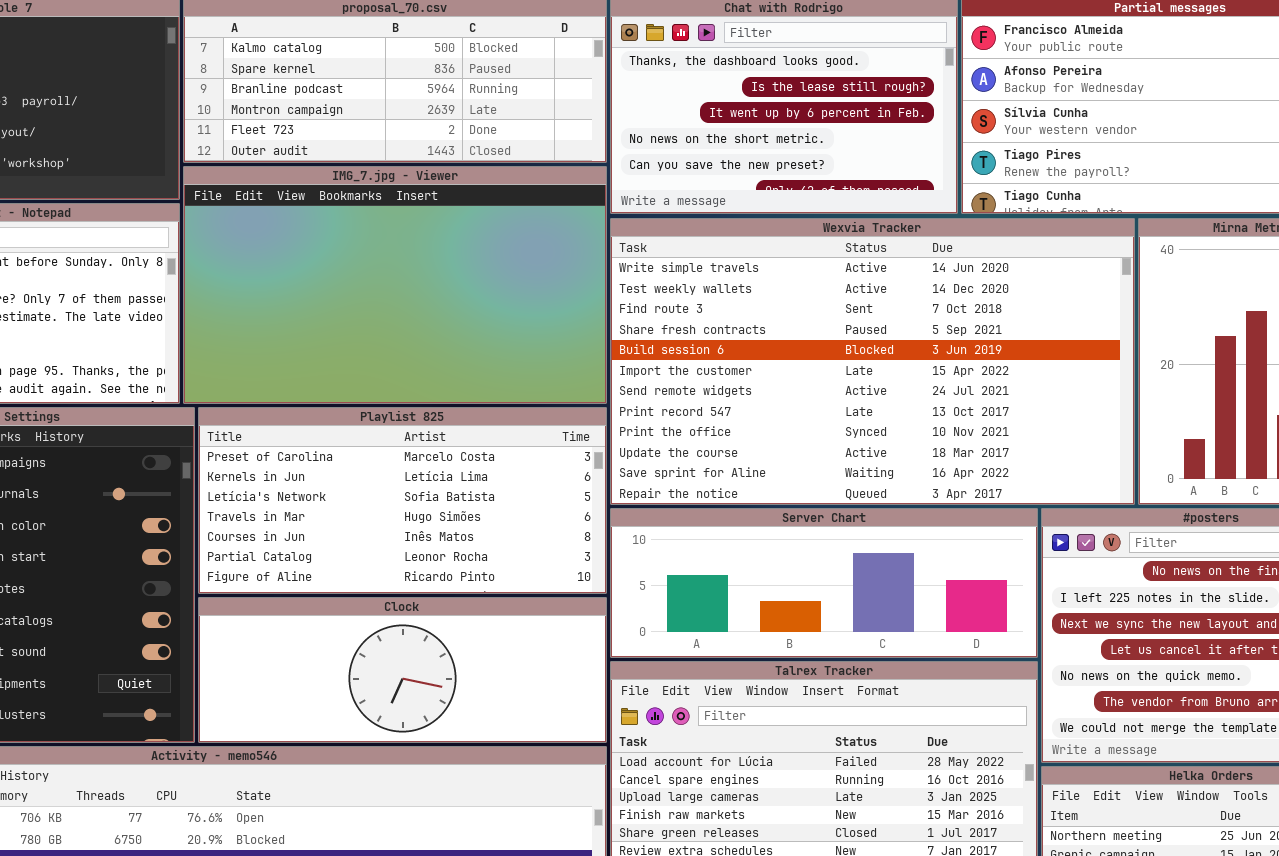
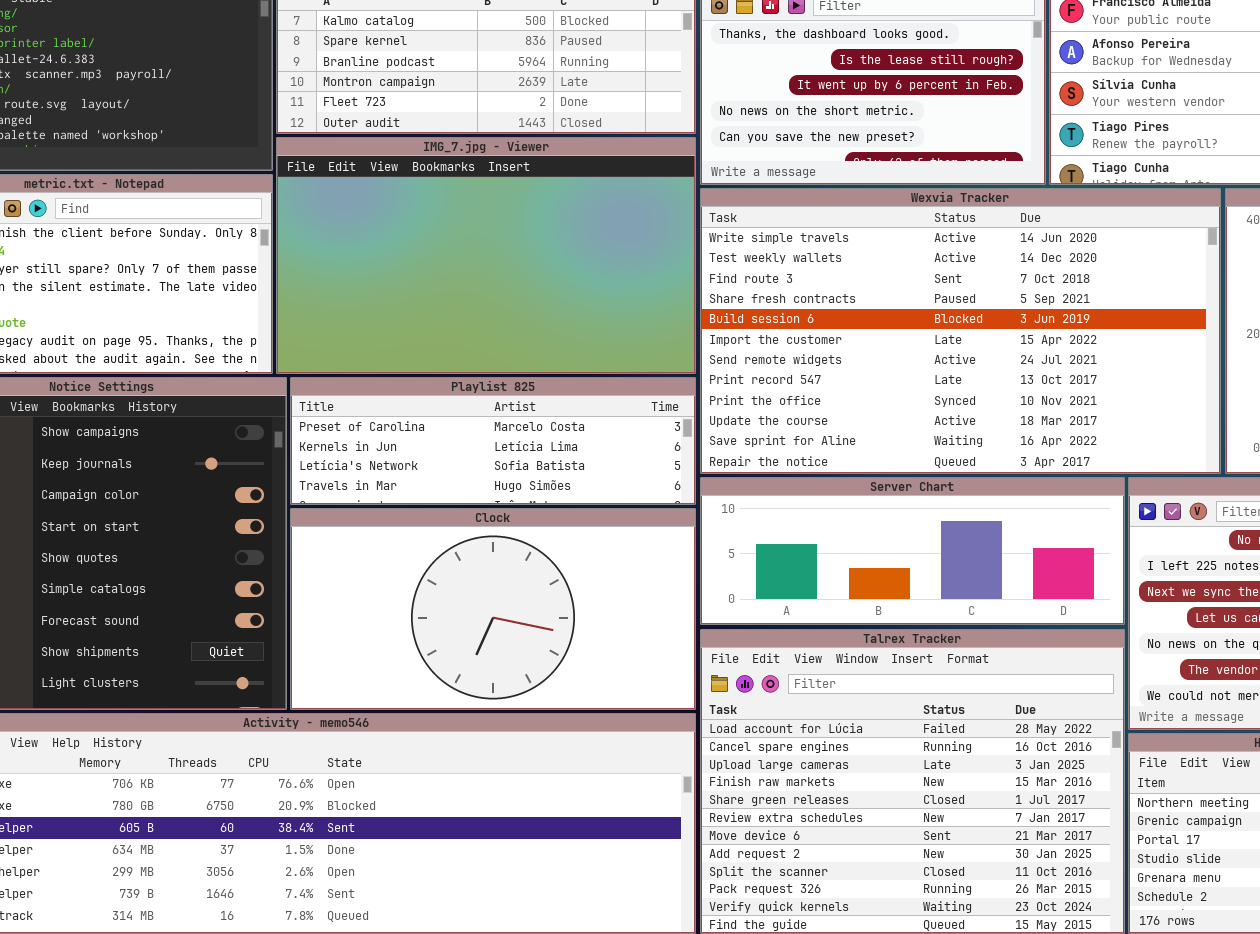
Playlist 825: [198,407,607,594] -> [290,377,696,505], resized
Clock: [198,597,607,743] -> [290,508,696,710], resized

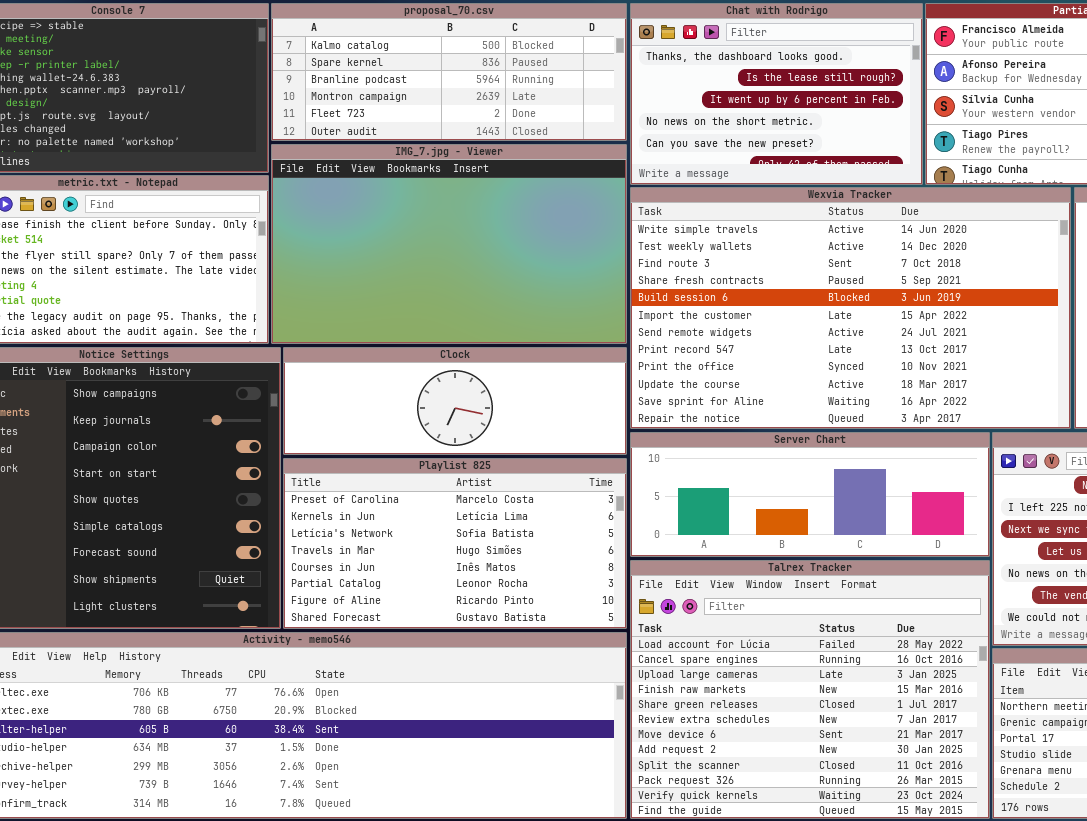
Playlist 825: [290,377,696,505] -> [283,458,627,629], moved, resized
Clock: [290,508,696,710] -> [283,347,627,455], moved, resized

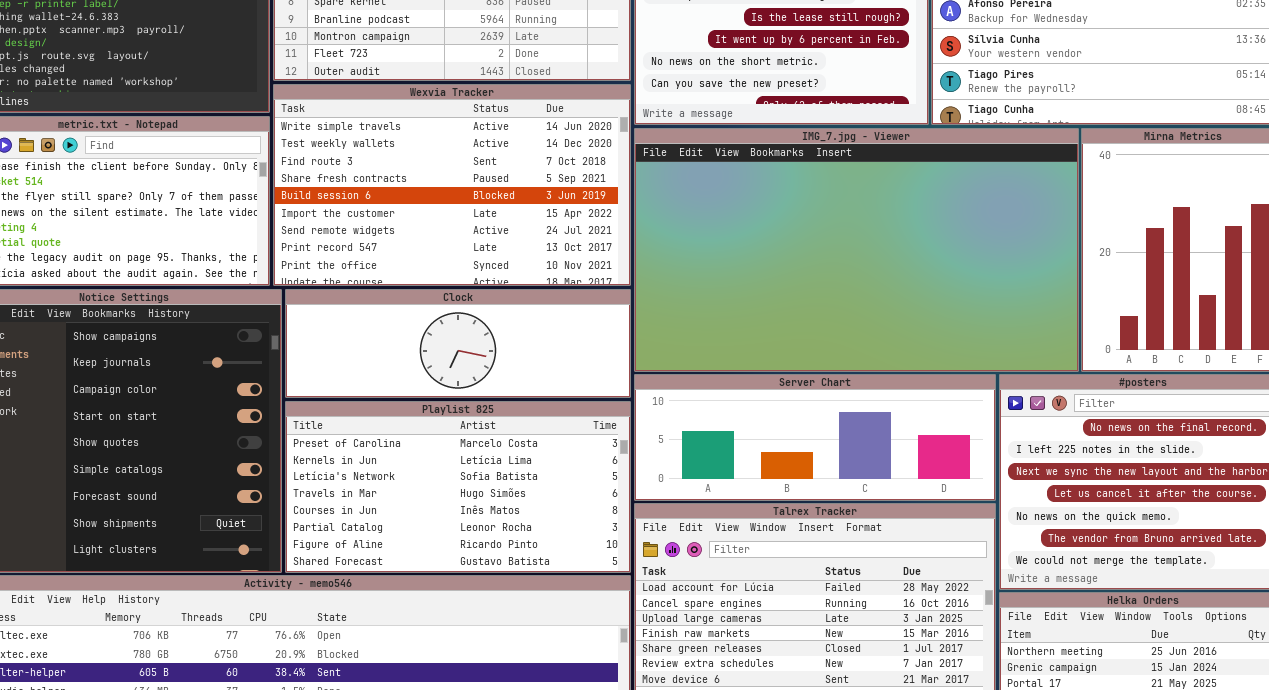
IMG_7.jpg - Viewer: [271,144,627,344] -> [634,128,1079,372], moved, resized
Wexvia Tracker: [630,187,1071,429] -> [273,84,631,286], moved, resized

